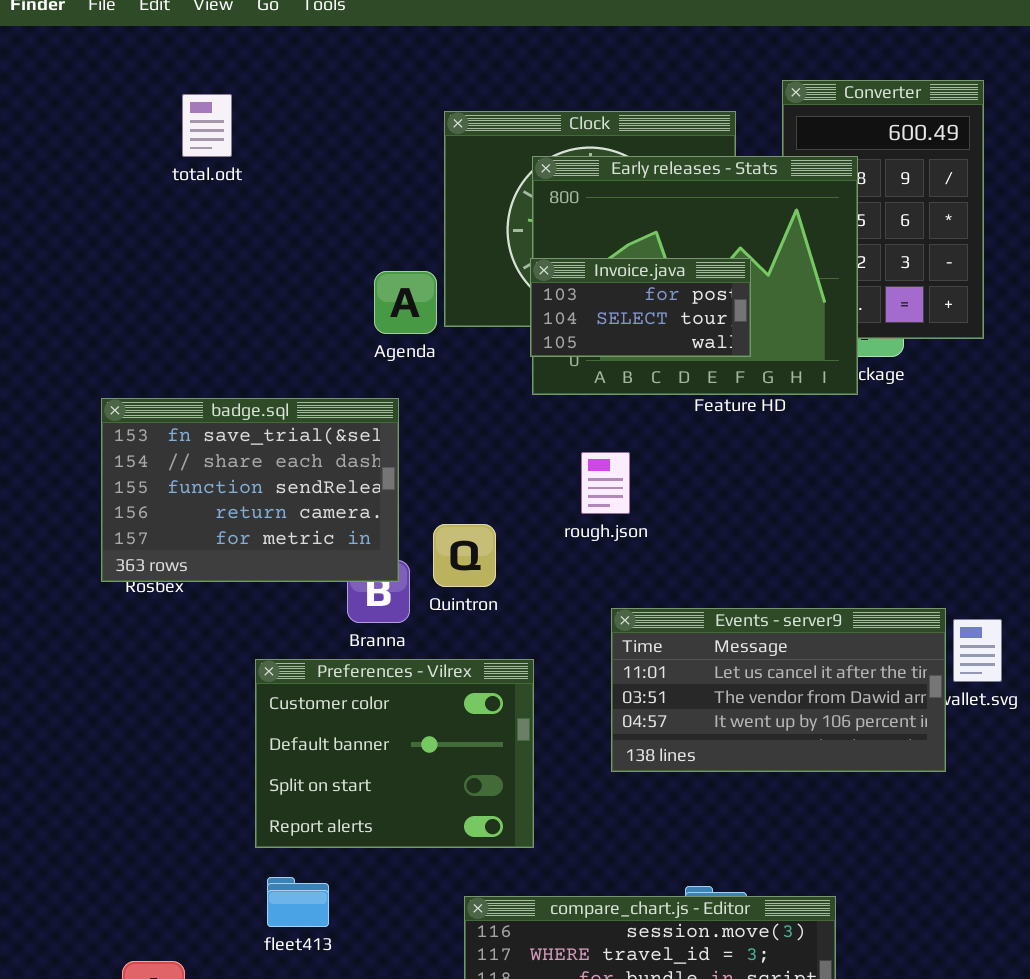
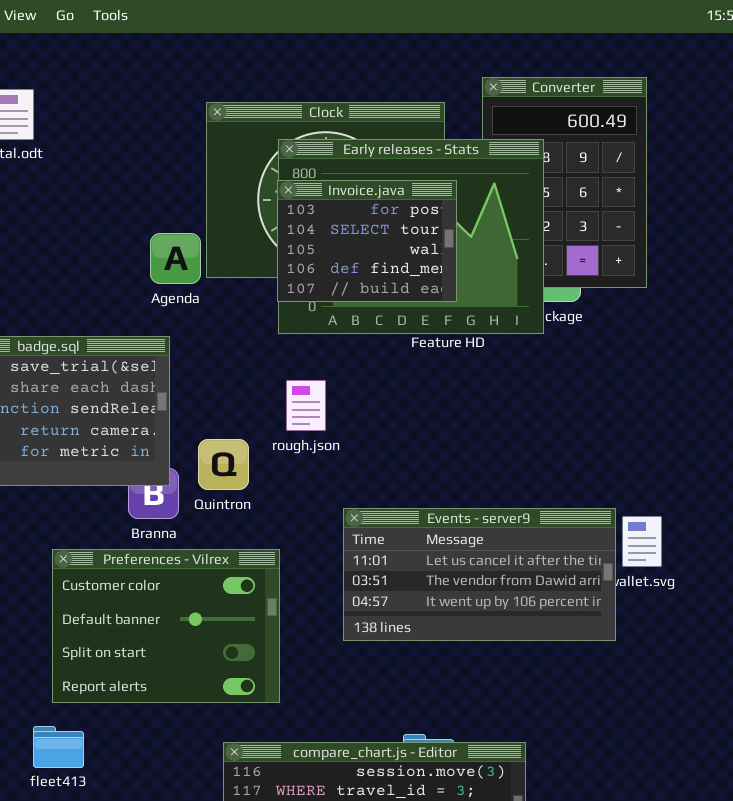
Invoice.java: [530,258,751,357] -> [277,180,457,302], resized
rough.json: [581,452,630,514] -> [286,380,326,431], moved
fleet413: [267,877,329,927] -> [33,726,84,768], moved

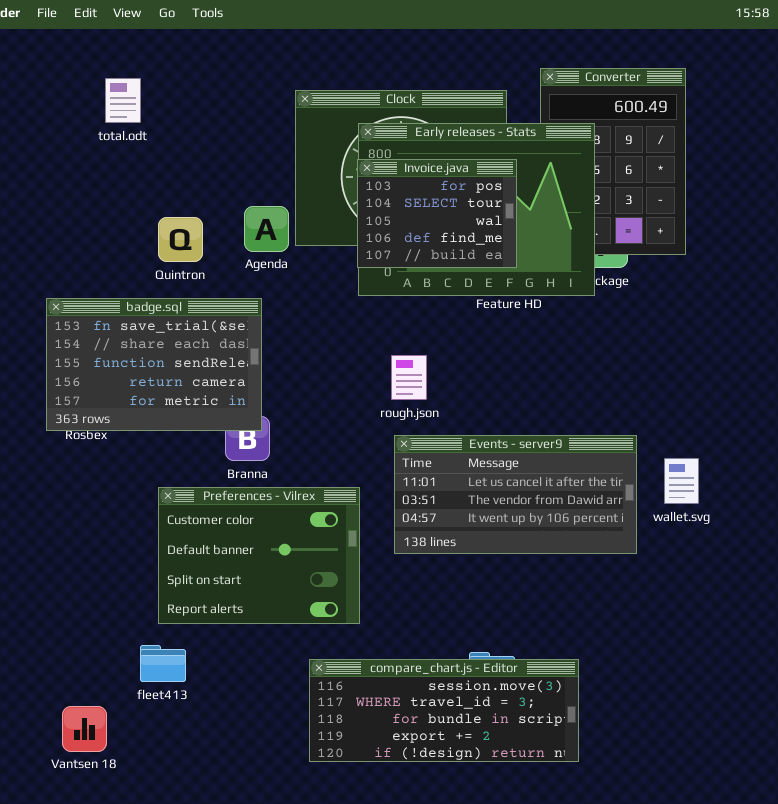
rough.json: [286,380,326,431] -> [391,355,427,400], moved
Quintron: [198,439,249,490] -> [158,217,203,262], moved
Events - server9: [343,508,616,641] -> [394,435,637,554], moved

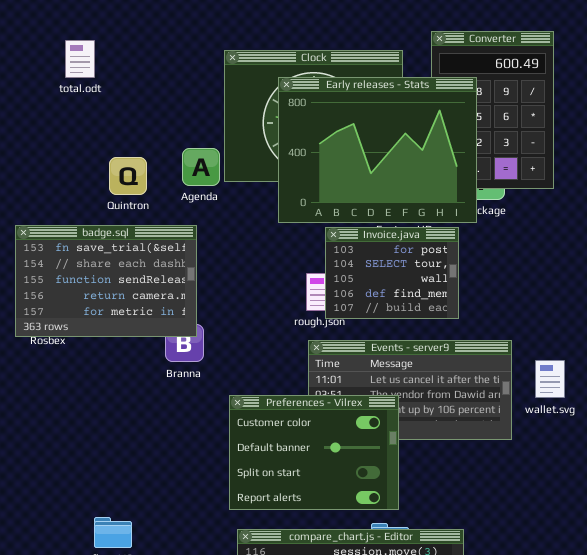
Invoice.java: [357,159,517,268] -> [325,227,459,319], moved
Preferences - Vilrex: [158,487,360,624] -> [229,395,399,510], moved

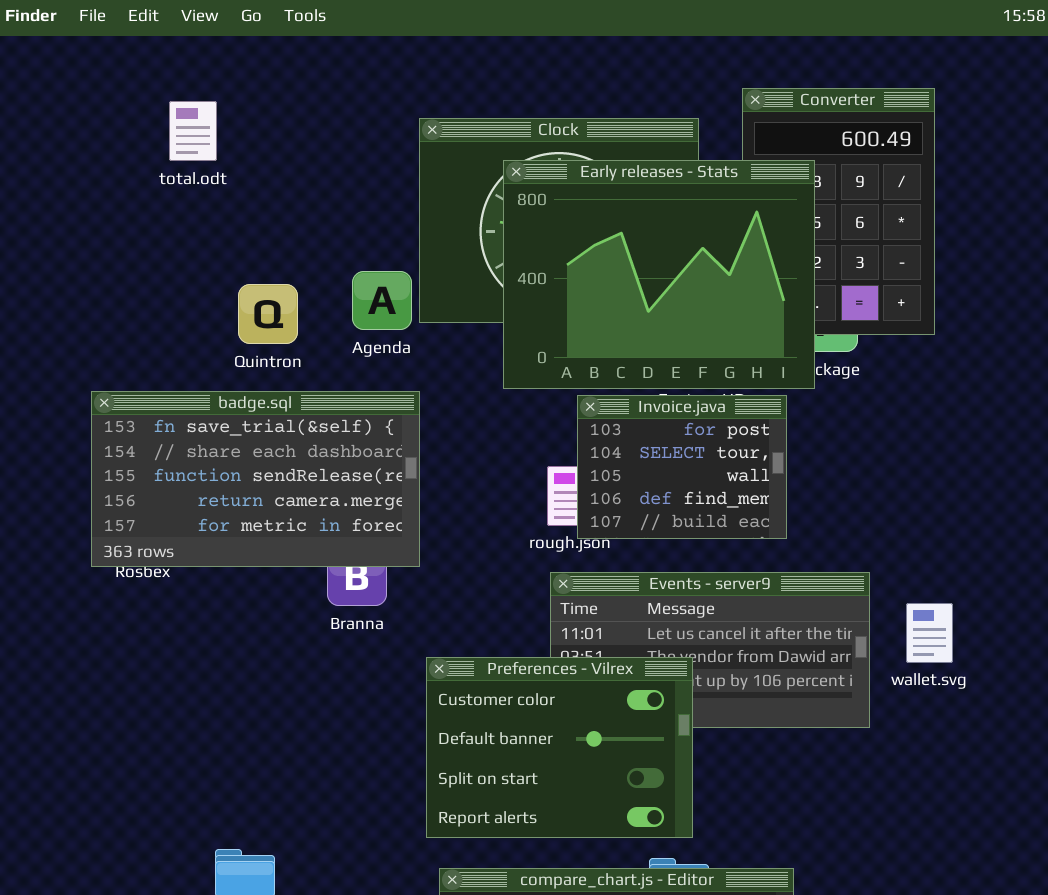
badge.sql: [15,225,197,337] -> [91,391,420,567], resized

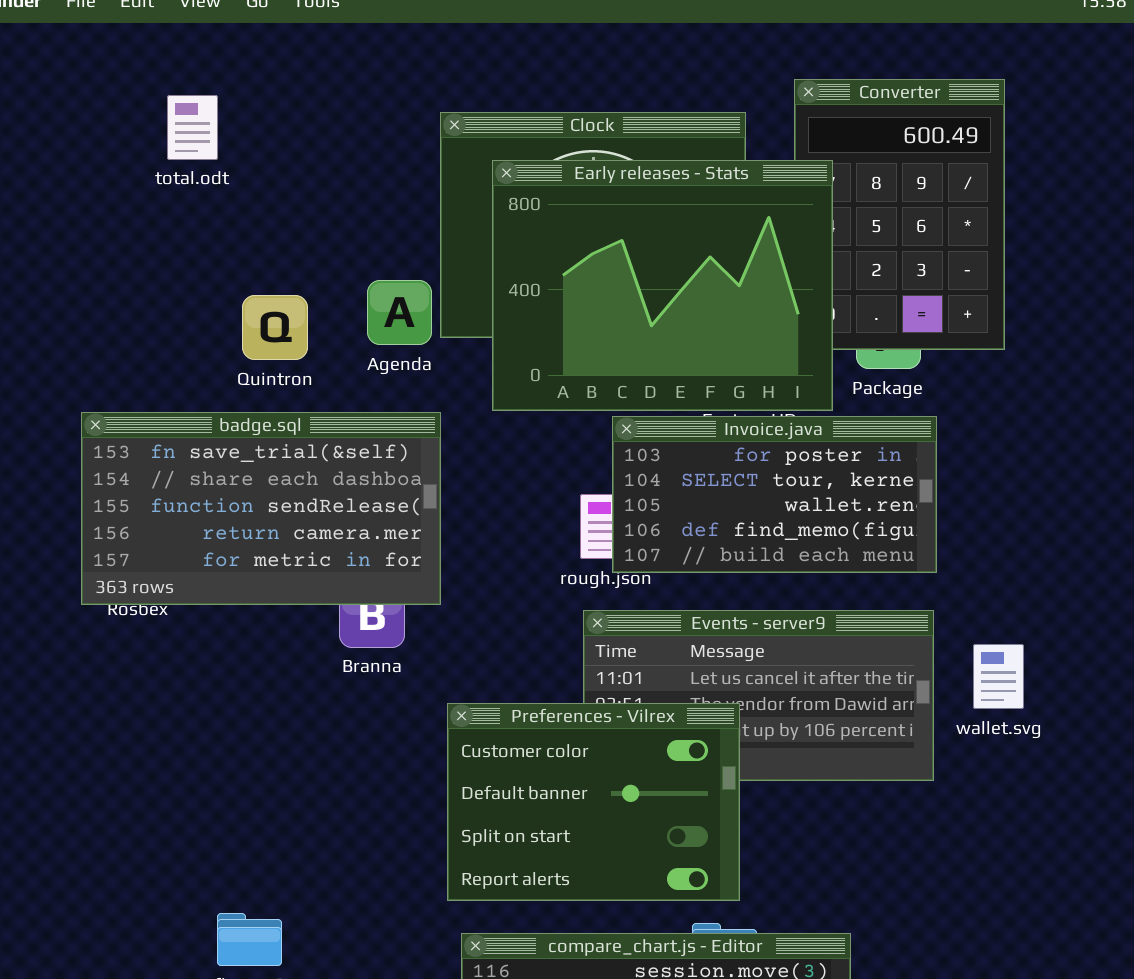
Early releases - Stats: [503,160,815,389] -> [492,160,833,411], moved
Invoice.java: [577,395,787,539] -> [612,416,937,573], resized

